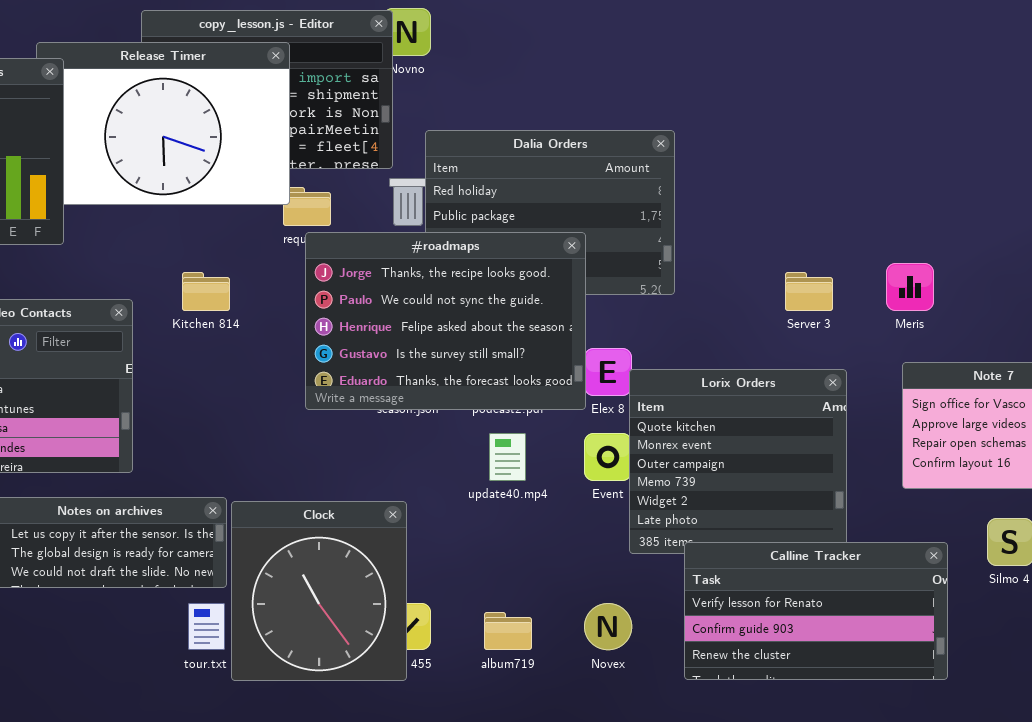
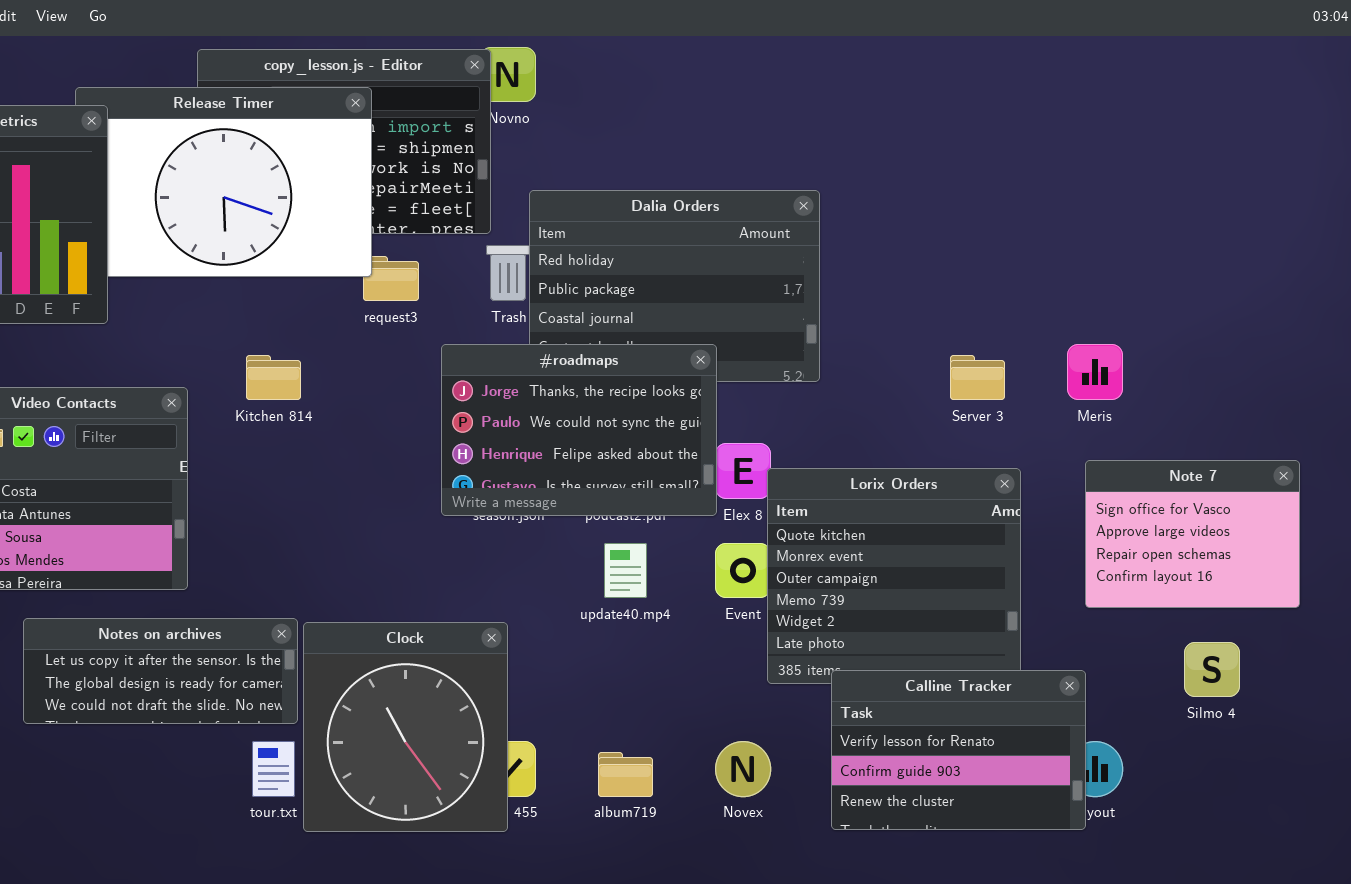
#roadmaps: [305,232,586,410] -> [441,344,717,516], resized
Calline Tracker: [684,542,948,680] -> [831,670,1086,830], resized

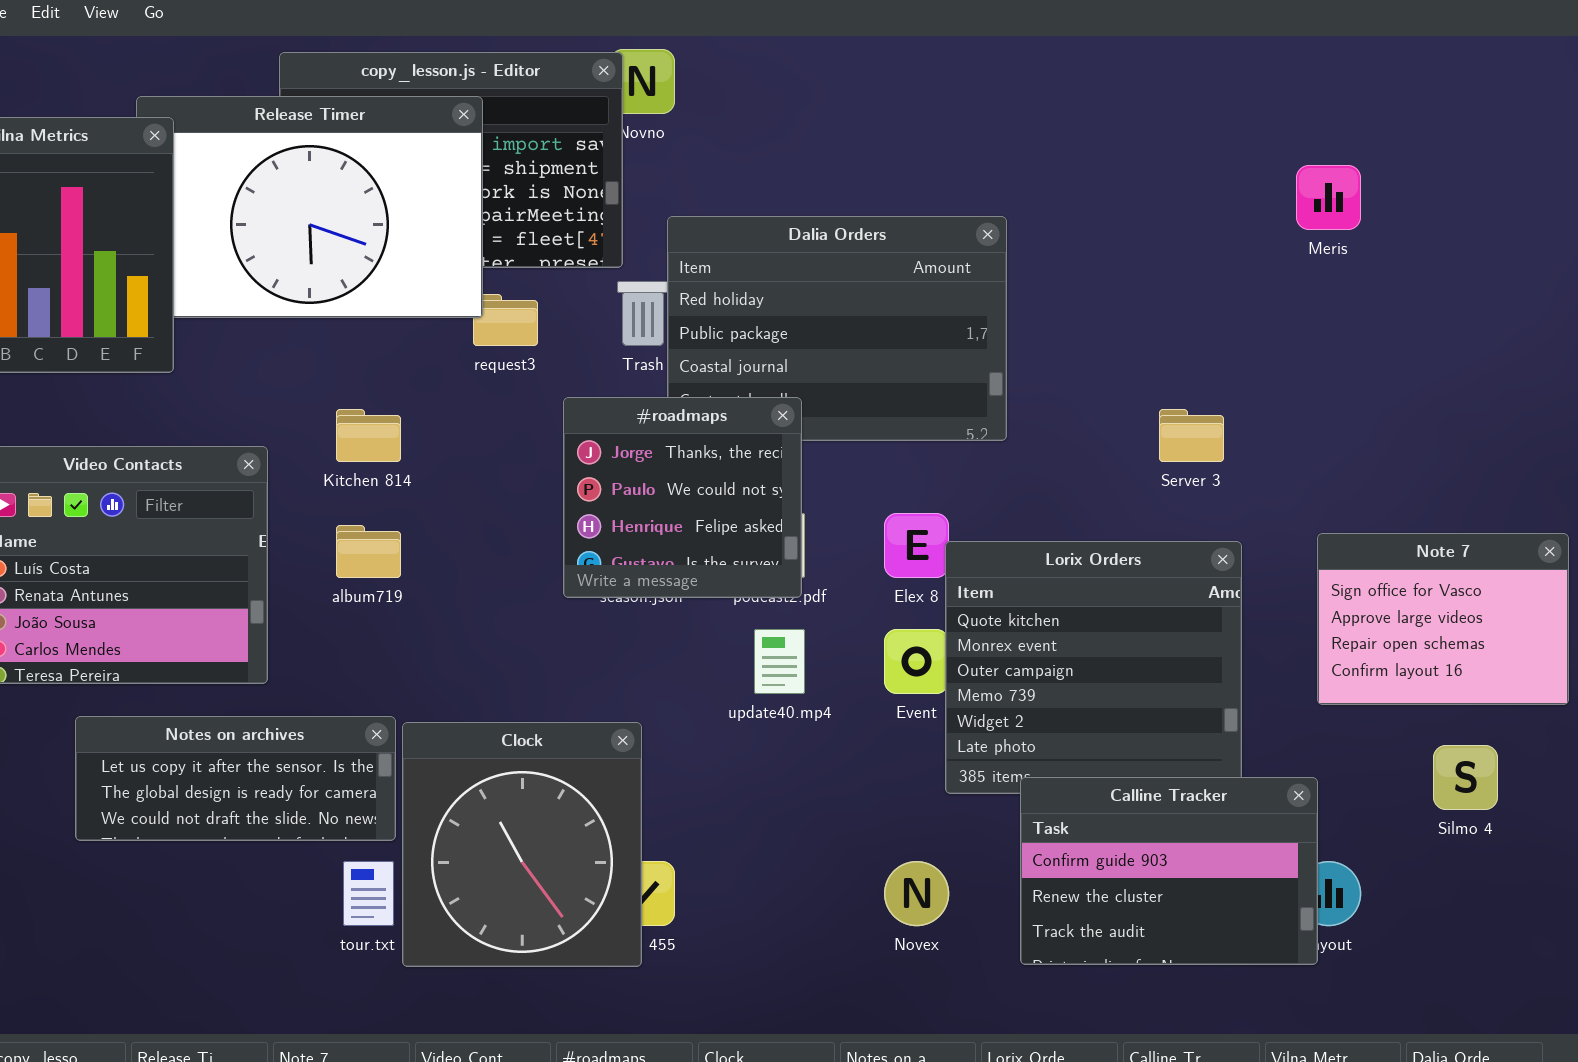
#roadmaps: [441,344,717,516] -> [563,397,802,598], resized
Meris: [1067,344,1123,400] -> [1296,165,1361,230], moved
Calline Tracker: [831,670,1086,830] -> [1020,777,1318,965], scrolled down 1 row
album719: [598,752,653,797] -> [336,525,401,578], moved

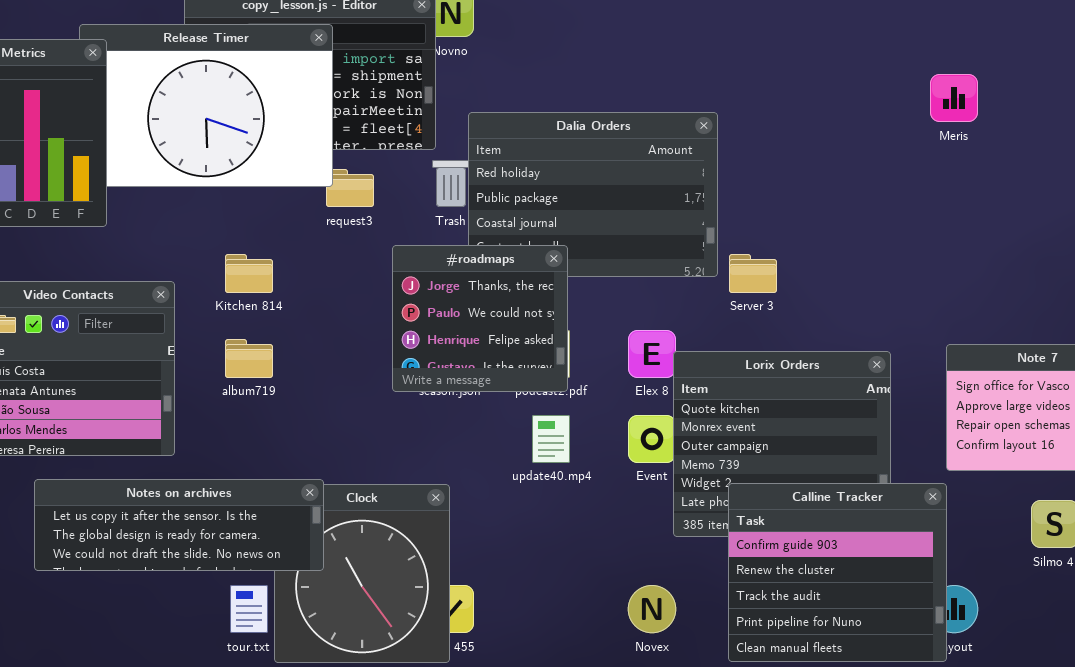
Server 3: [1159,409,1224,462] -> [729,254,777,293], moved
Notes on archives: [75,716,396,841] -> [34,479,324,571], resized
Calline Tracker: [1020,777,1318,965] -> [728,483,947,662], resized

